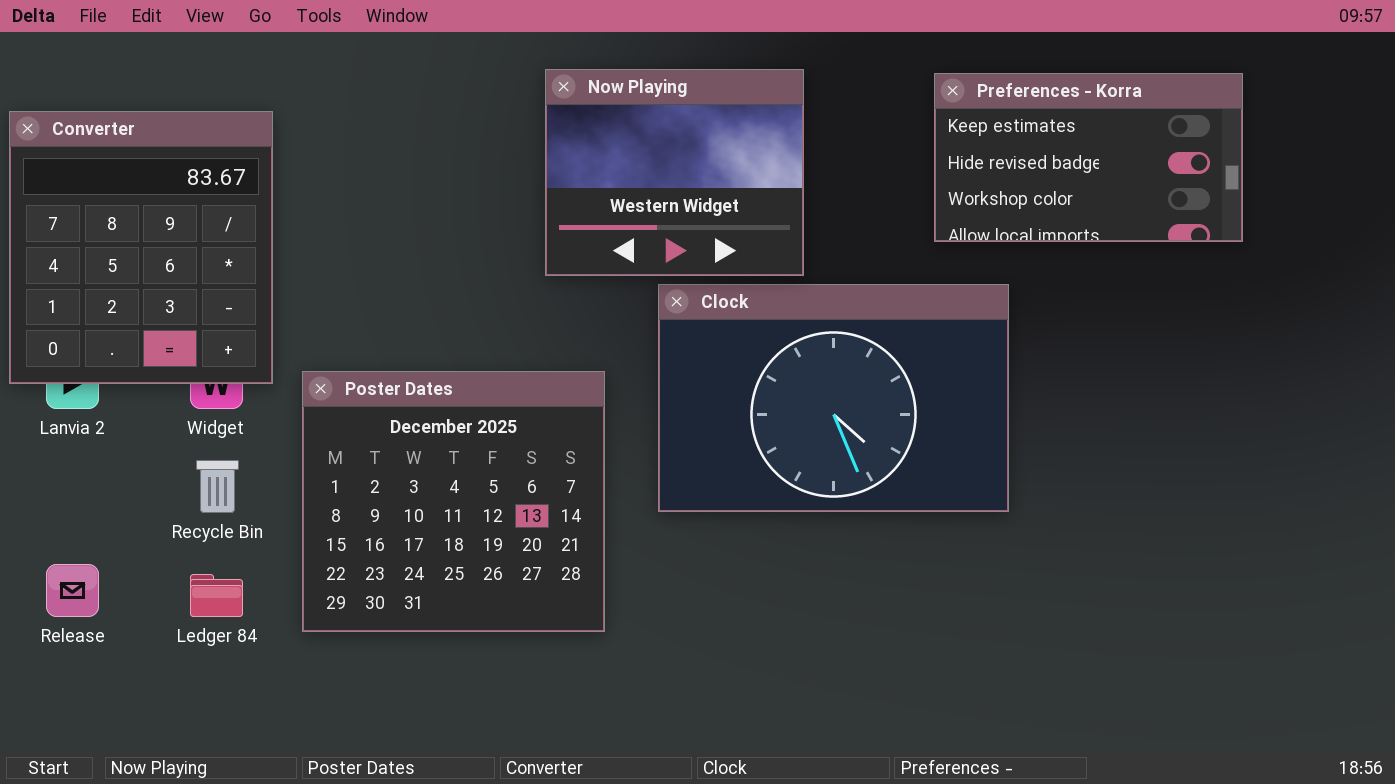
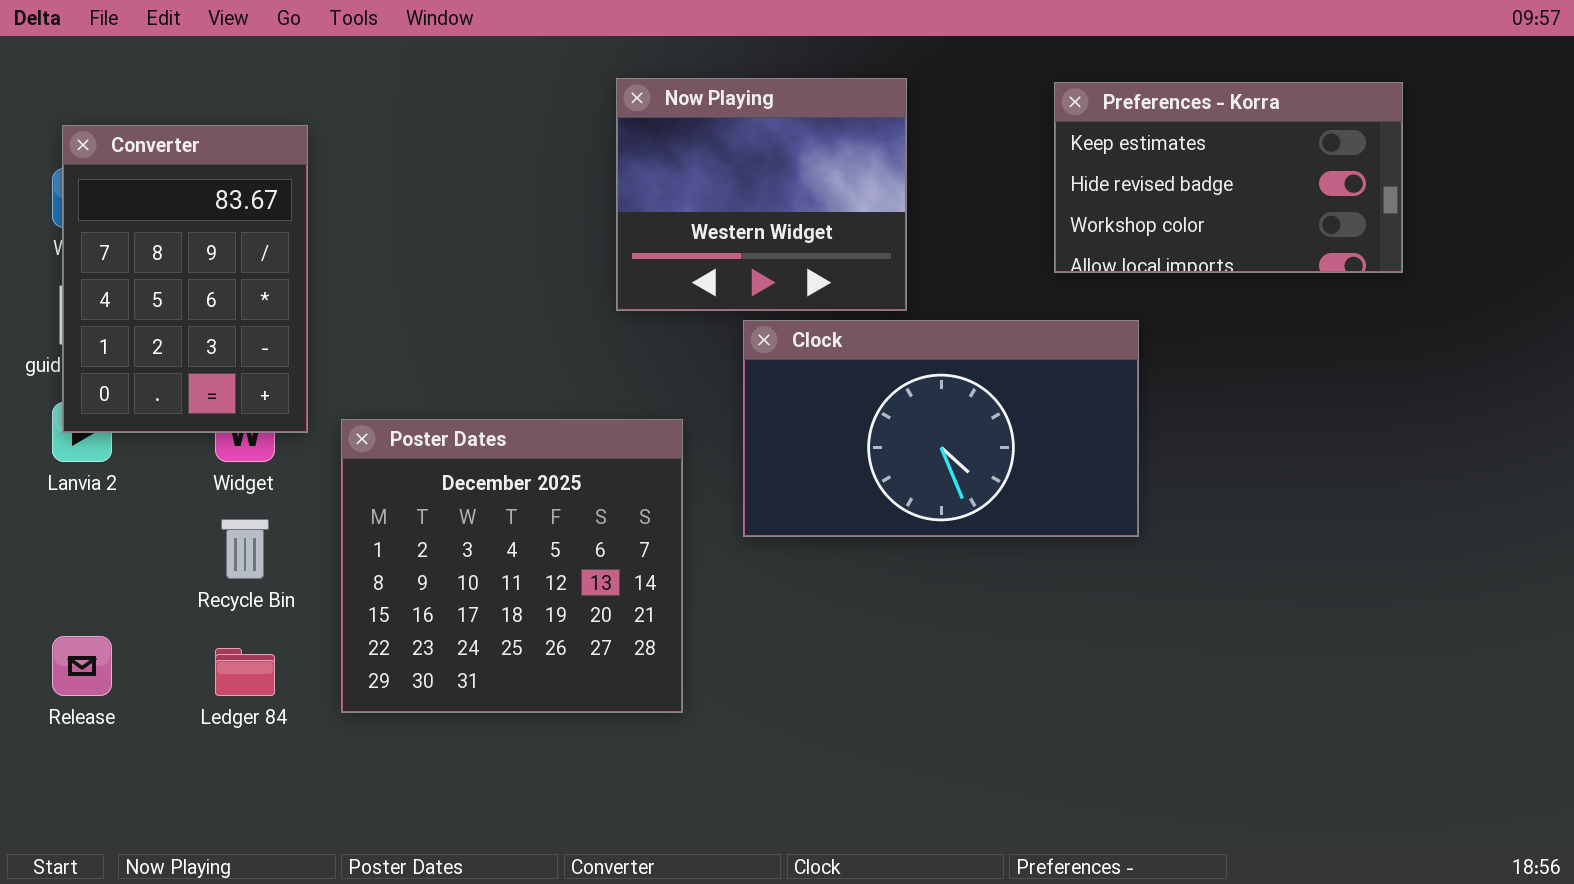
Converter: [9,111,273,384] -> [62,125,308,433], resized
Clock: [658,284,1009,512] -> [743,320,1139,537], resized

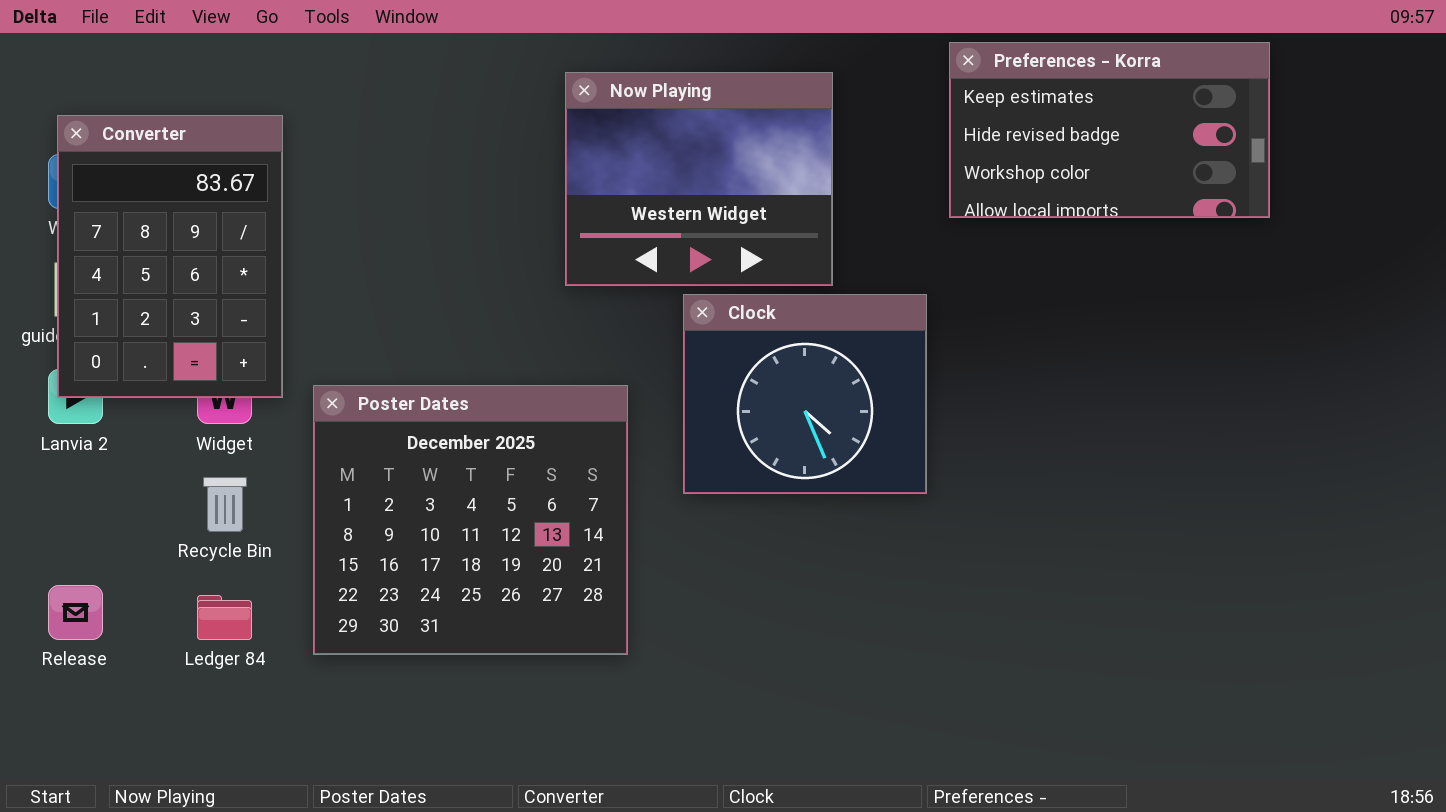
Preferences - Korra: [1054,82,1403,273] -> [949,42,1270,218], moved
Clock: [743,320,1139,537] -> [683,294,927,494], resized

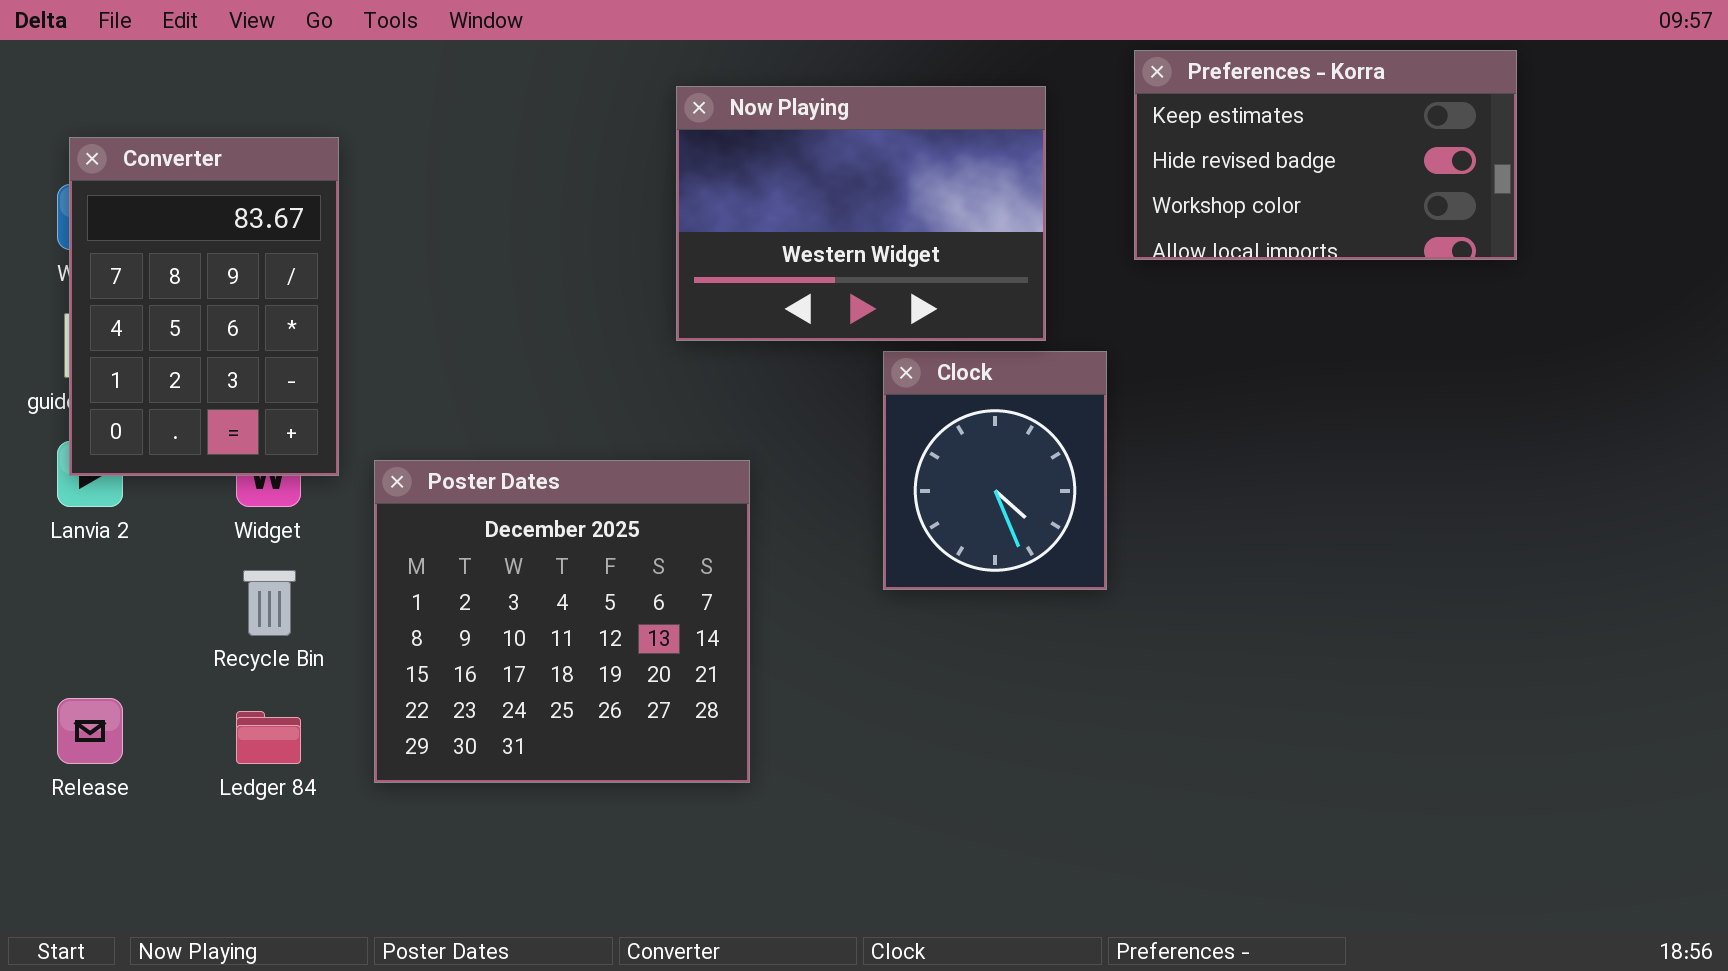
Now Playing: [565,72,833,286] -> [676,86,1046,341], resized
Clock: [683,294,927,494] -> [883,351,1107,590], resized

